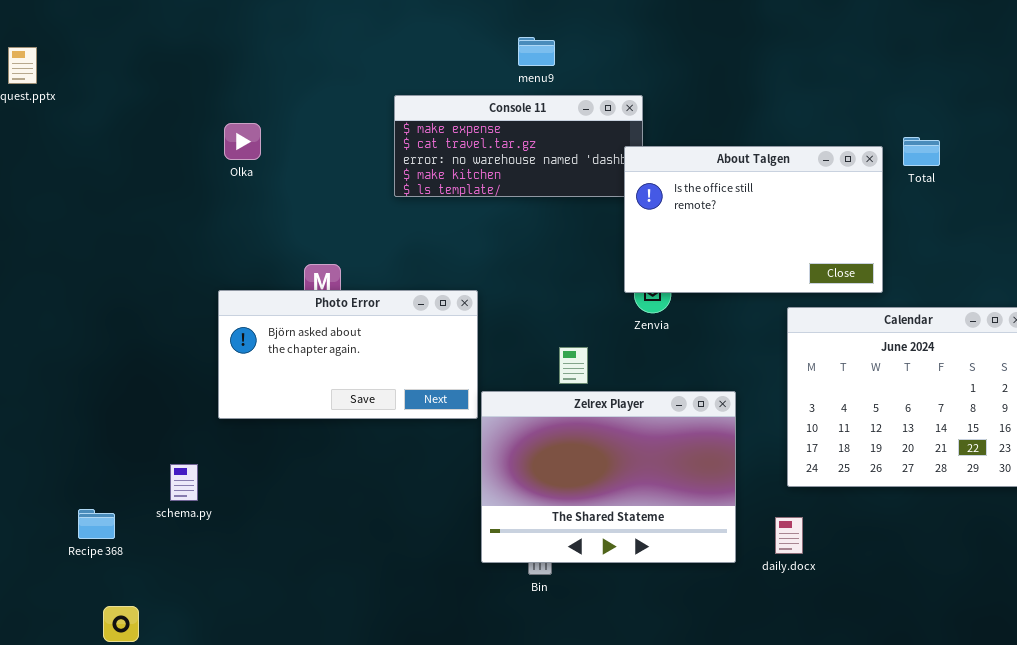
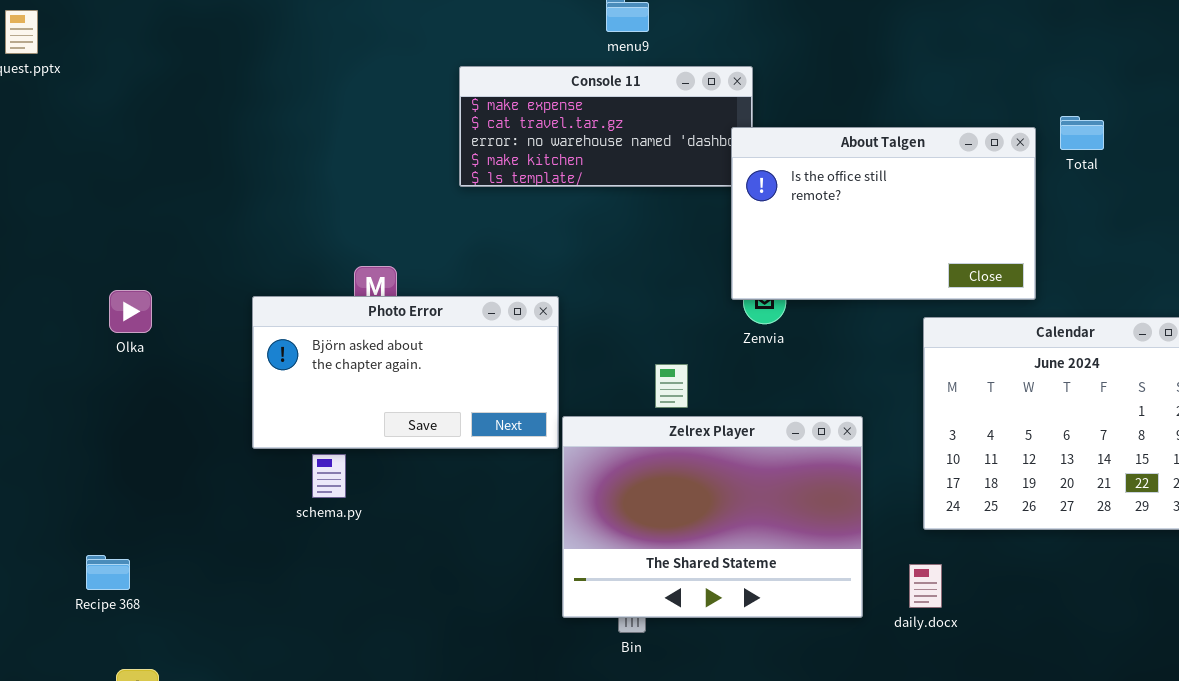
Olka: [224,123,261,160] -> [109,290,152,333], moved
schema.py: [170,464,198,501] -> [312,454,346,498], moved

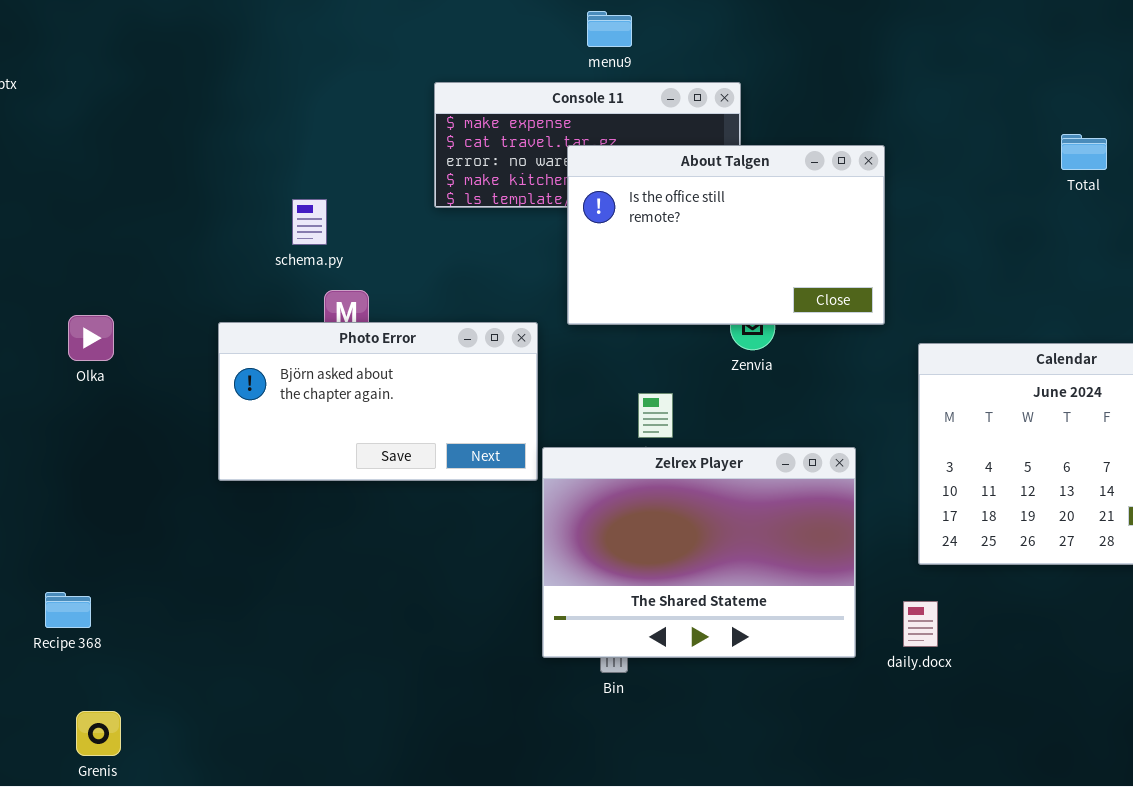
About Talgen: [731,127,1036,300] -> [567,145,885,325], moved
schema.py: [312,454,346,498] -> [292,199,327,245], moved

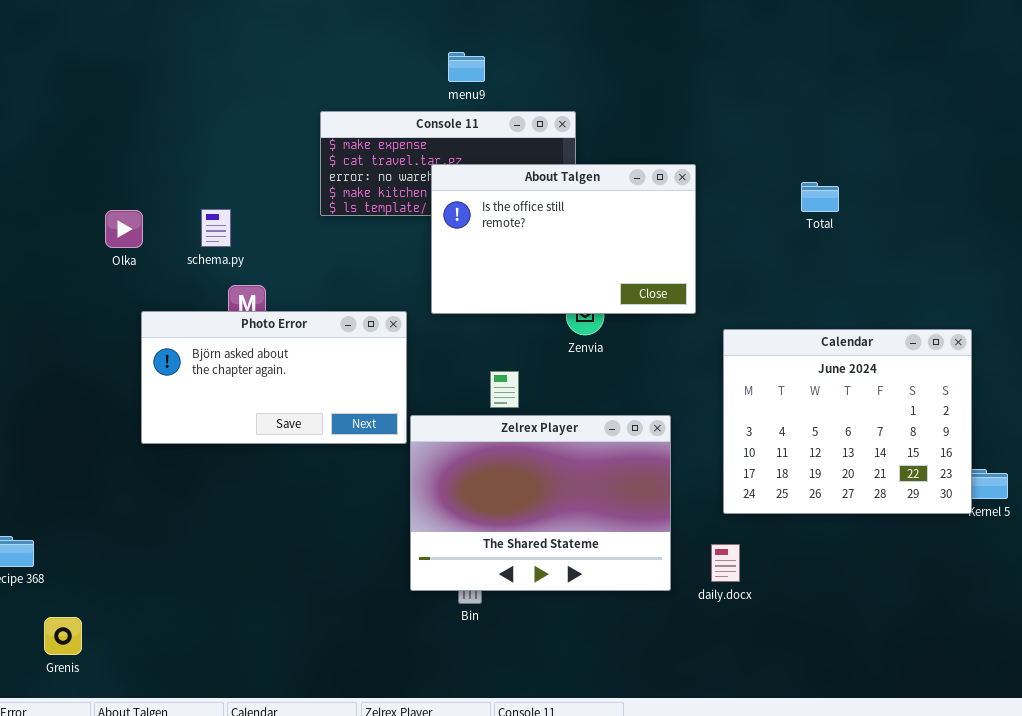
Total: [1061,134,1107,170] -> [801,182,839,212], moved
Olka: [68,315,114,361] -> [105,210,143,248], moved
Grenis: [76,711,121,756] -> [44,617,82,655], moved

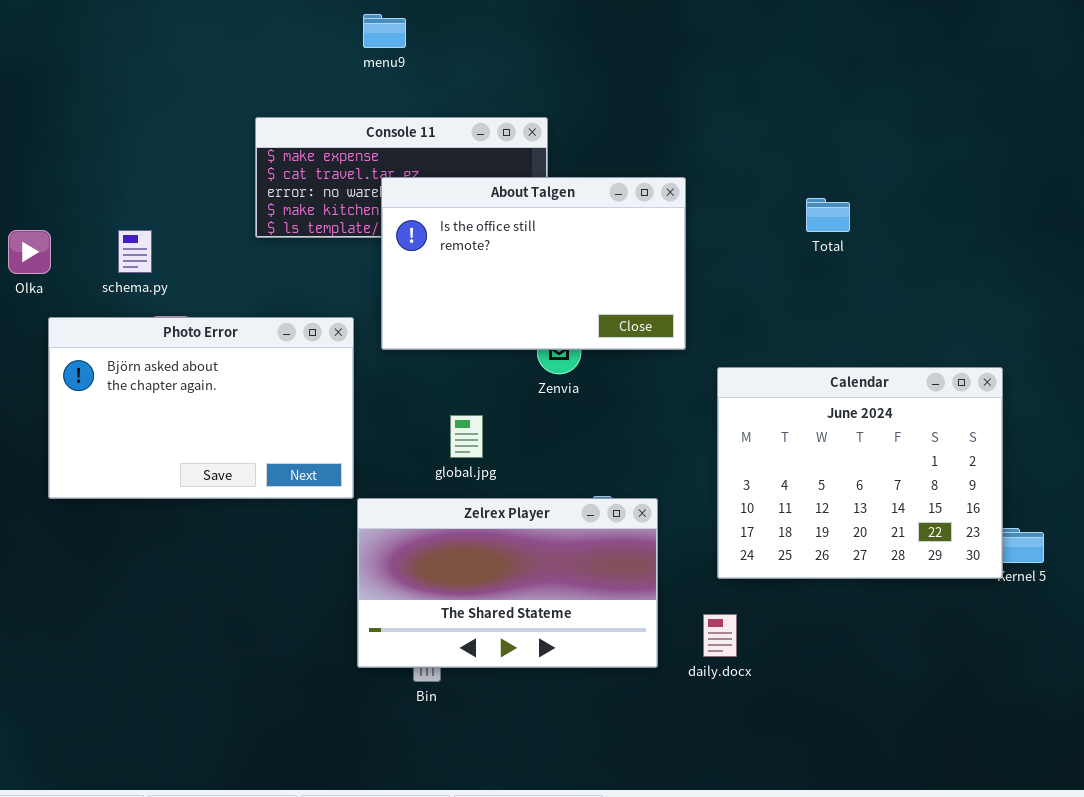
menu9: [448,52,485,82] -> [363,14,406,48], moved
Photo Error: [141,311,407,444] -> [48,317,354,499], resized
Zelrex Player: [410,415,671,591] -> [357,498,658,668], resized

